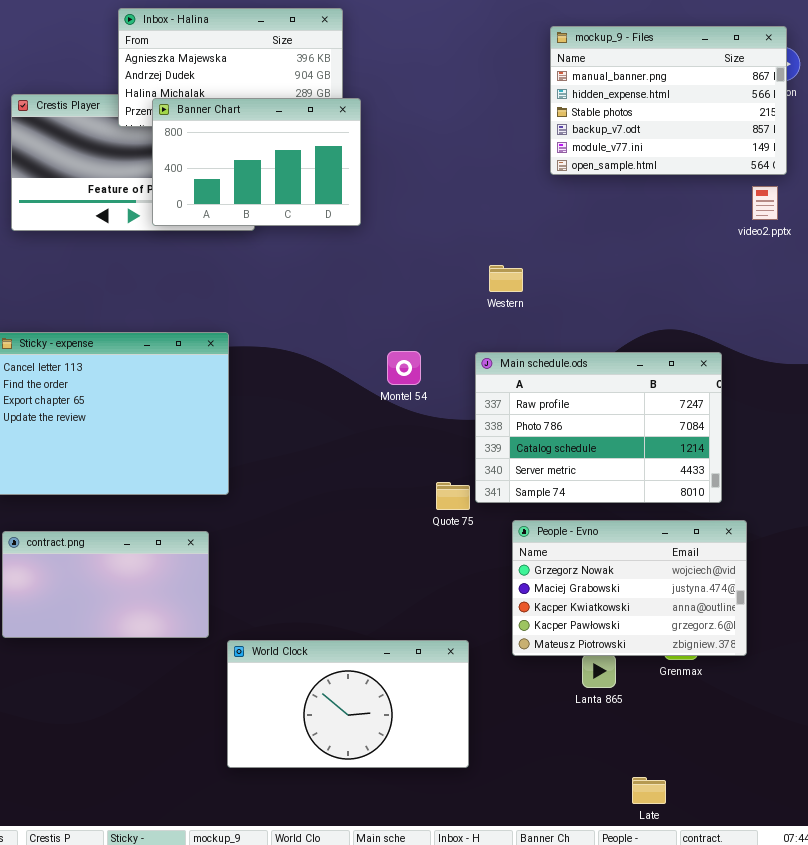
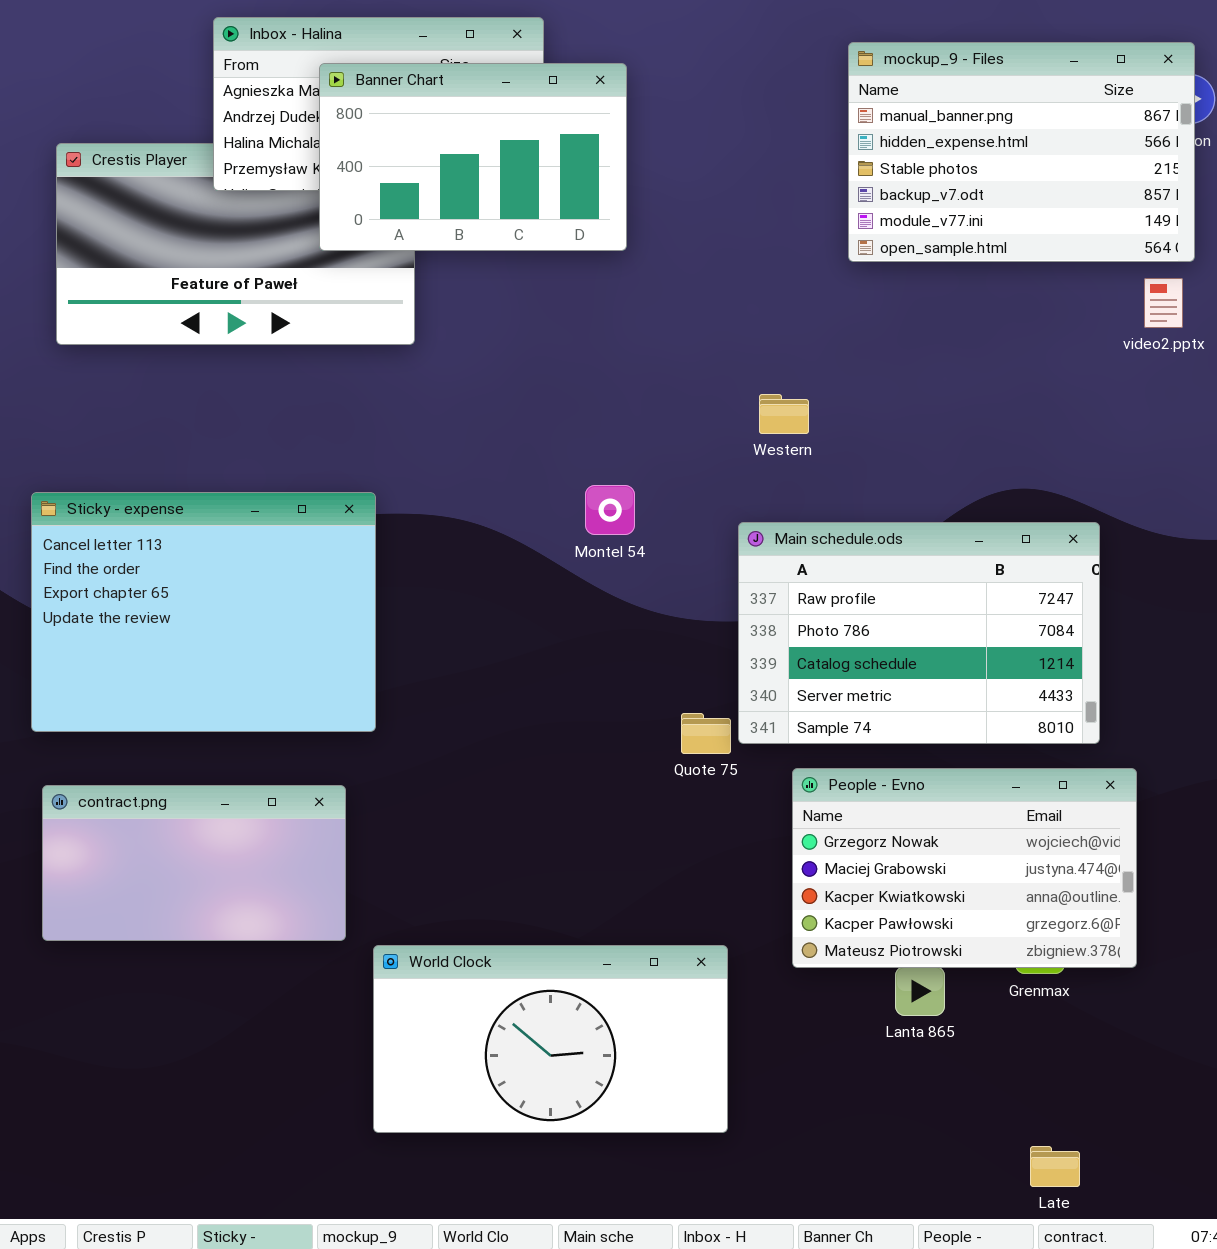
Banner Chart: [152,98,361,226] -> [319,63,627,251], moved
Montel 54: [387,351,421,385] -> [585,485,635,535], moved
Late: [632,777,666,804] -> [1030,1146,1080,1187], moved

